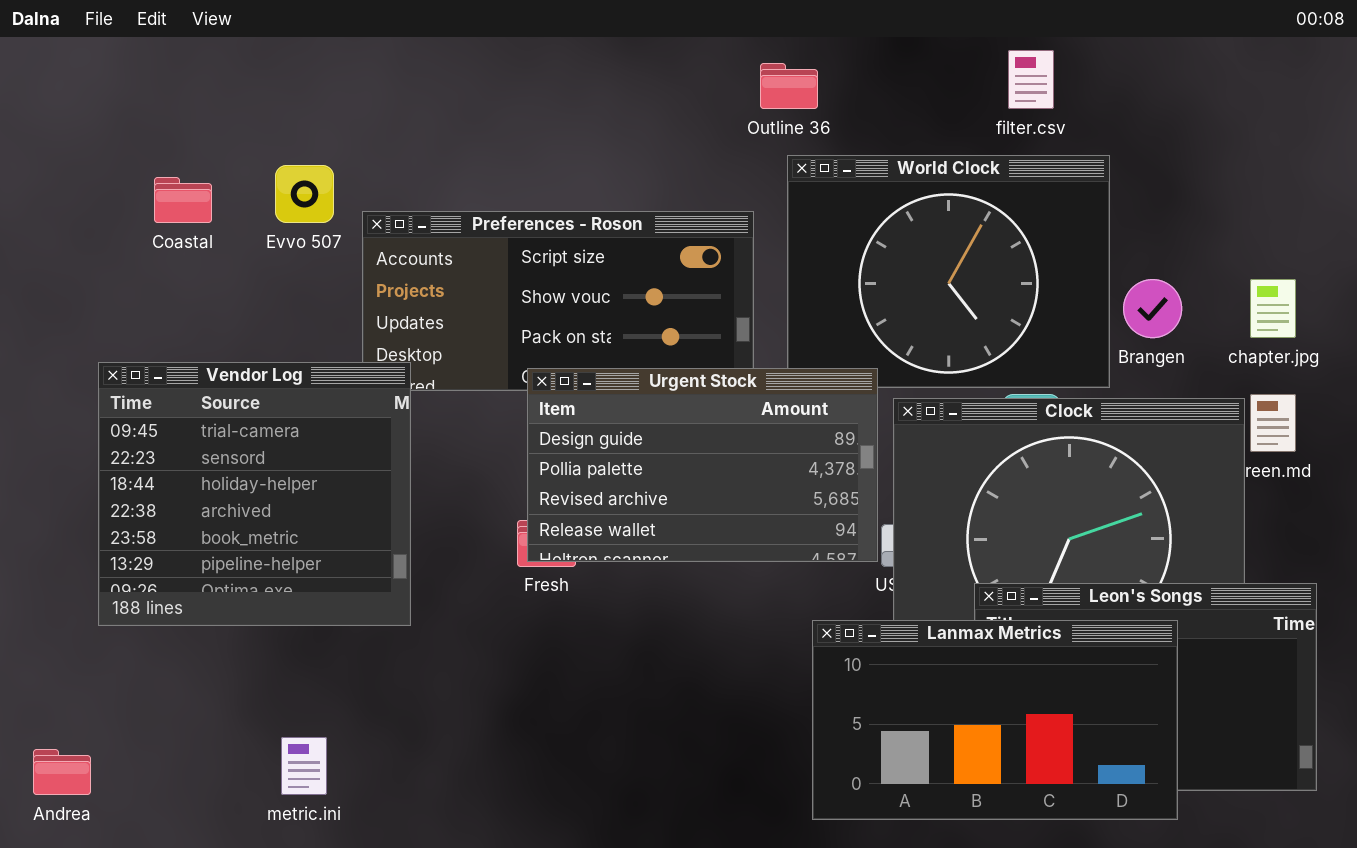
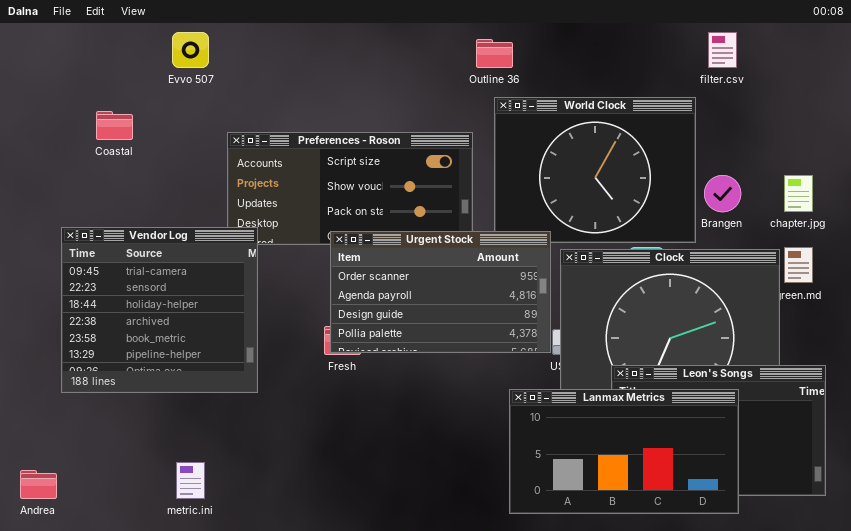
filter.csv: [1008,50,1054,109] -> [708,32,737,68], moved
Evvo 507: [275,165,334,223] -> [172,32,209,68], moved
Urgent Stock: [527,368,878,562] -> [330,231,551,353], scrolled up 2 rows

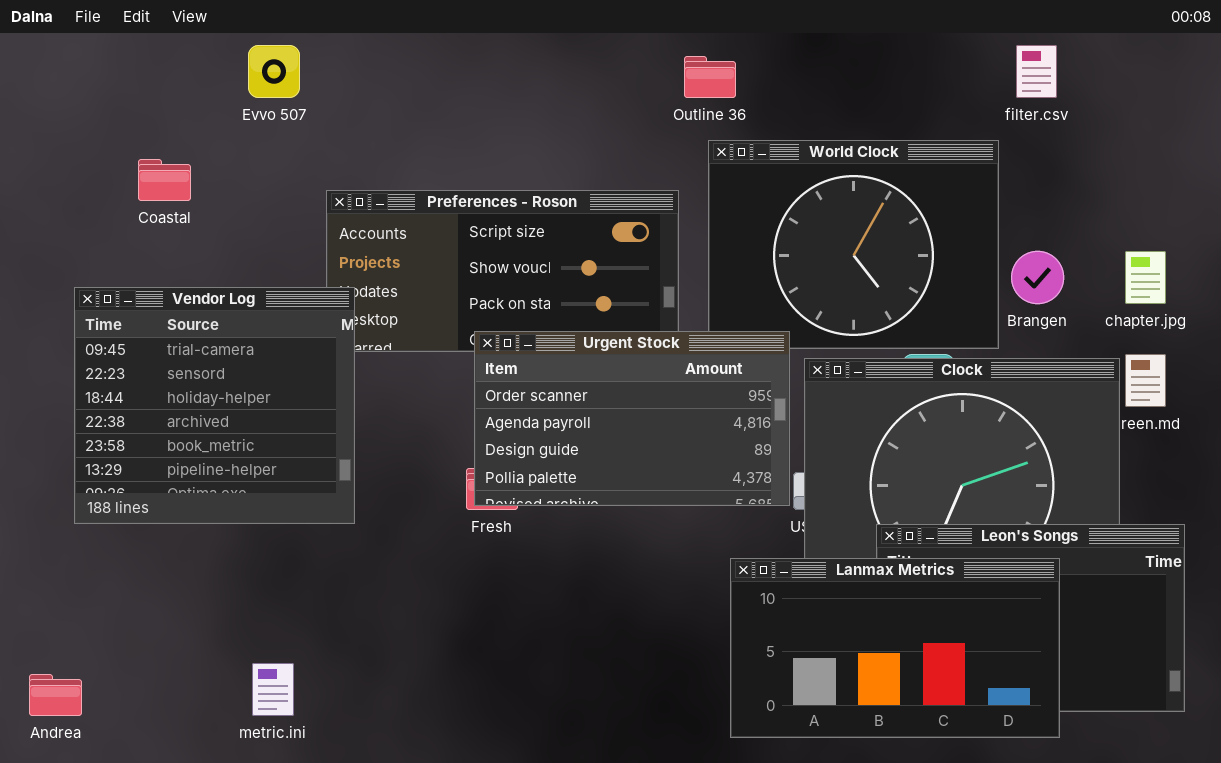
Vendor Log: [61,227,258,393] -> [74,287,355,524], moved

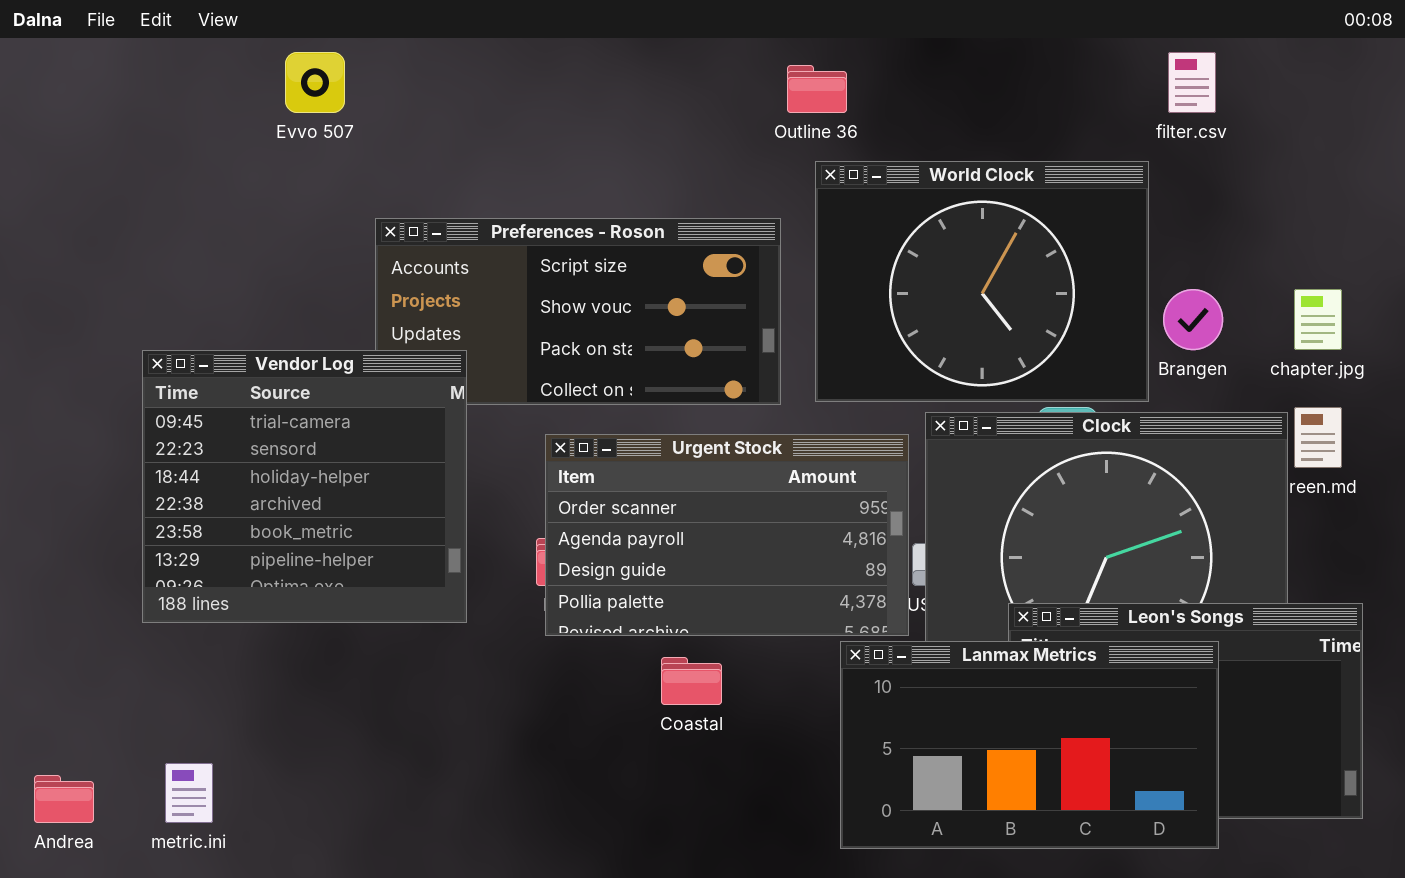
Coastal: [138,159,191,201] -> [661,657,722,705], moved
Vendor Log: [74,287,355,524] -> [142,350,467,623], moved
Urgent Stock: [474,331,790,506] -> [545,434,909,636], moved
metric.ini: [252,663,294,716] -> [165,763,213,823], moved

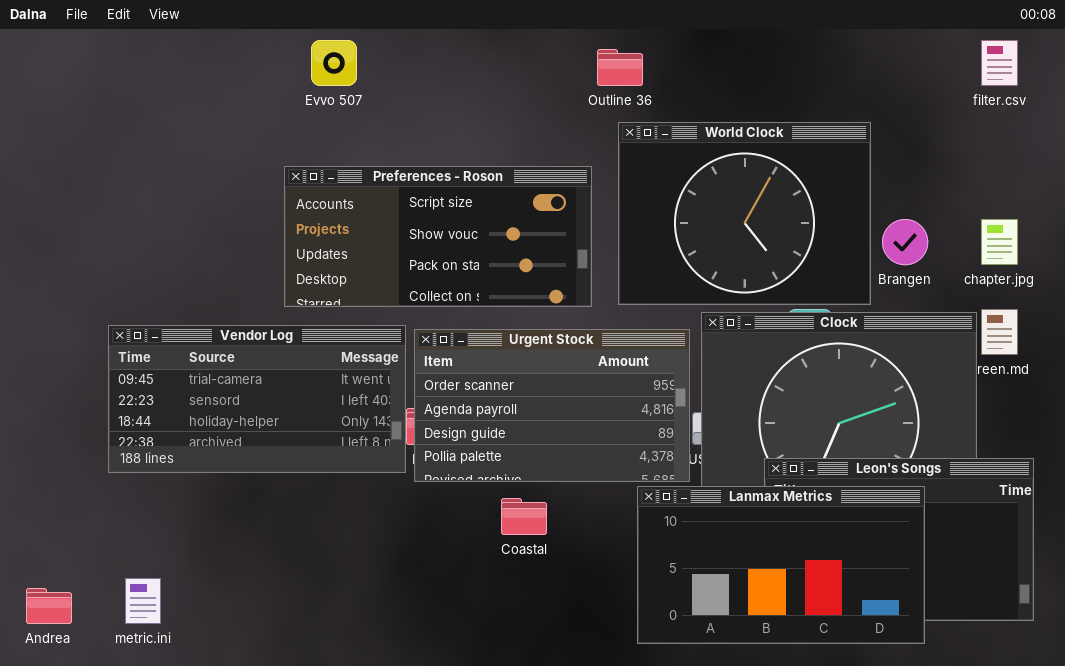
Evvo 507: [285,52,345,113] -> [311,40,357,86], moved
filter.csv: [1168,52,1216,113] -> [981,40,1018,86], moved
Vendor Log: [142,350,467,623] -> [108,325,406,473], resized

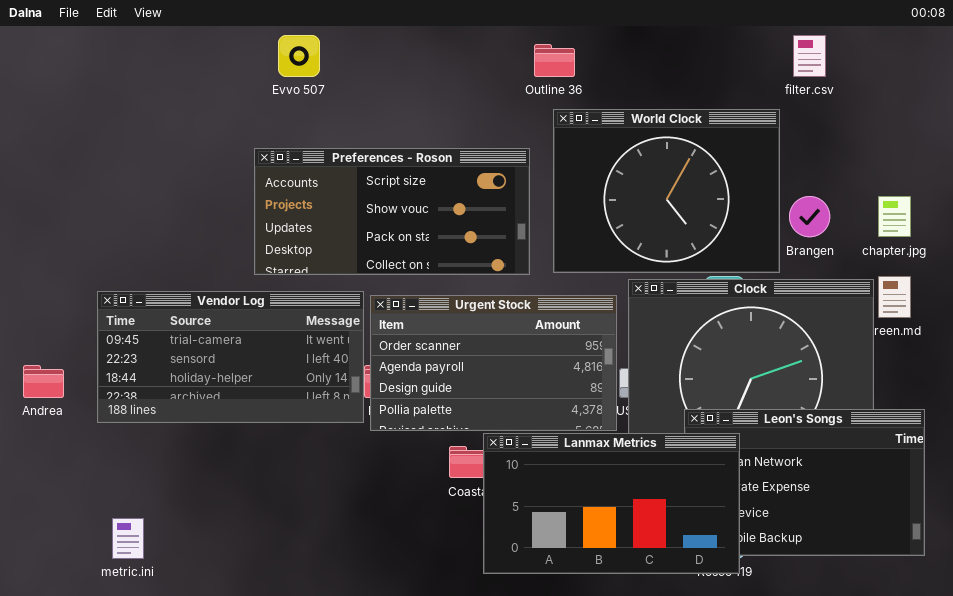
filter.csv: [981,40,1018,86] -> [793,35,826,77], moved
Lanmax Metrics: [637,486,925,644] -> [483,433,740,574], moved
Andrea: [26,588,72,624] -> [23,365,64,398], moved

